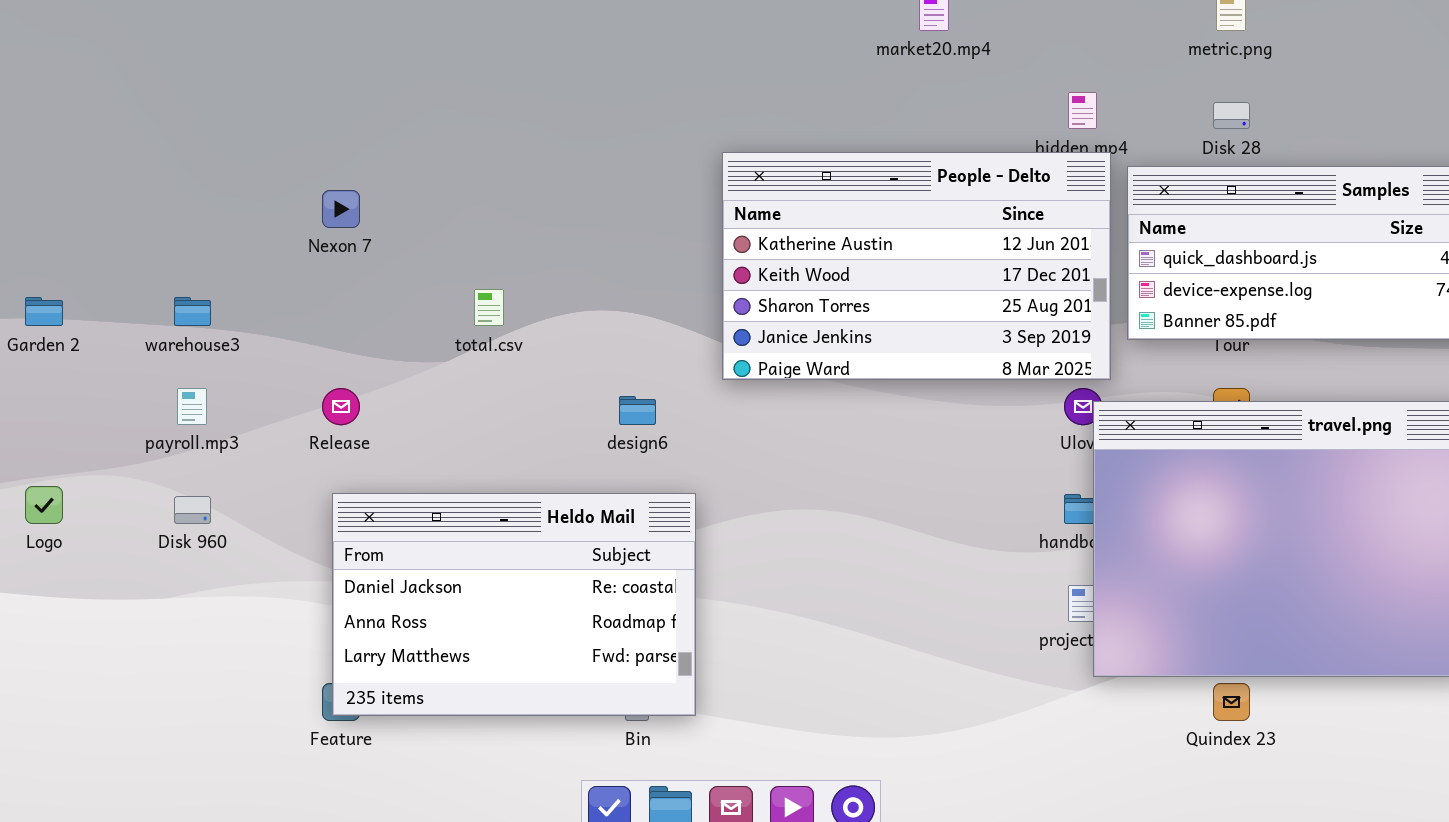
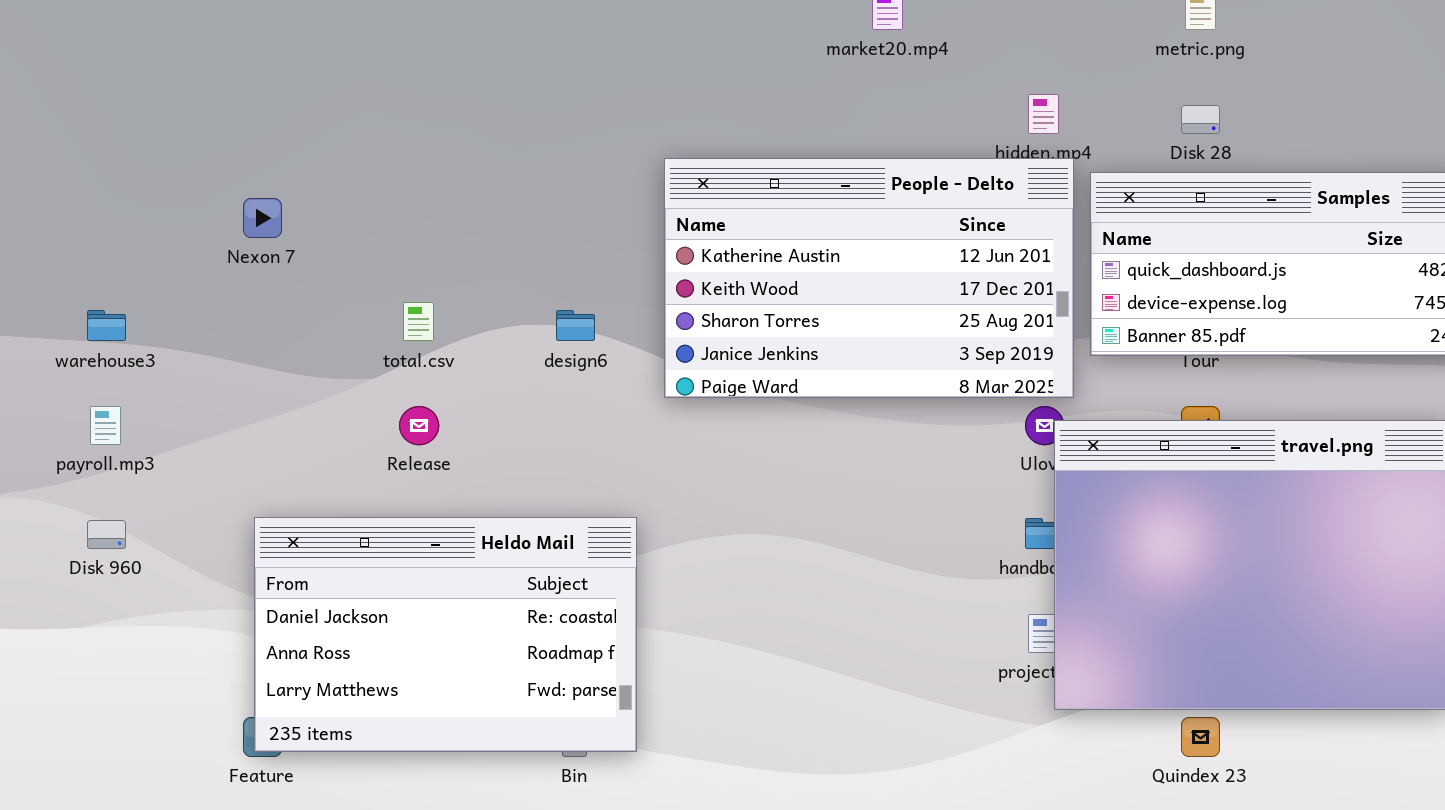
Release: [322,388,360,425] -> [399,406,439,445], moved
design6: [619,396,656,425] -> [556,310,595,341], moved

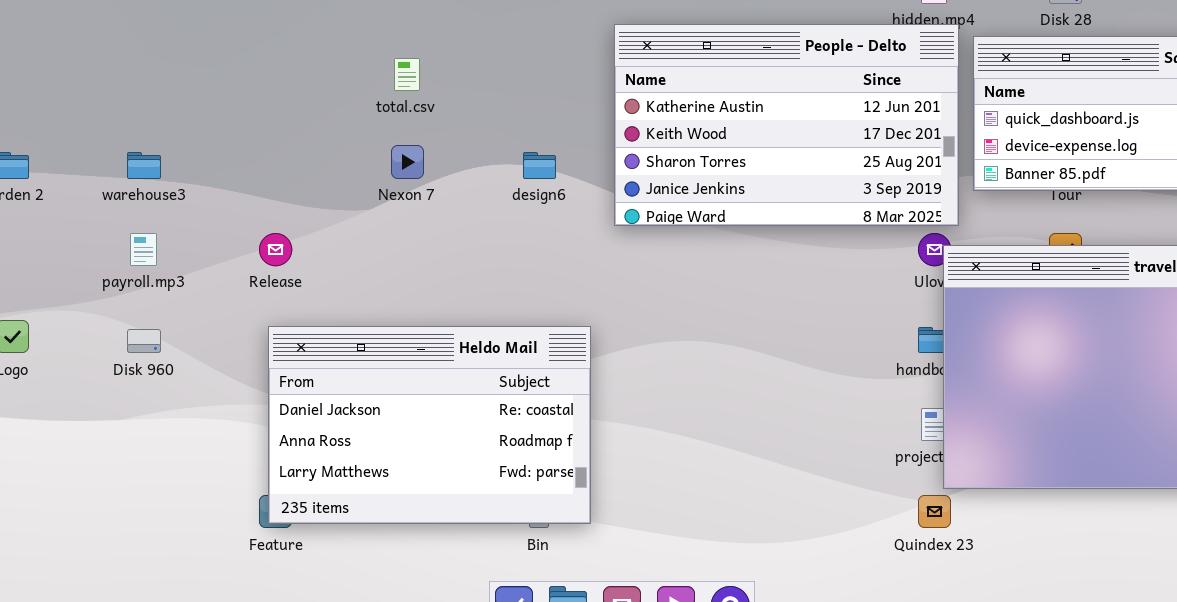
Nexon 7: [243,198,282,238] -> [391,145,424,179], moved
total.csv: [403,302,434,341] -> [394,58,420,91], moved
Release: [399,406,439,445] -> [259,233,292,266], moved
Quindex 23: [1181,717,1220,757] -> [918,495,951,528], moved

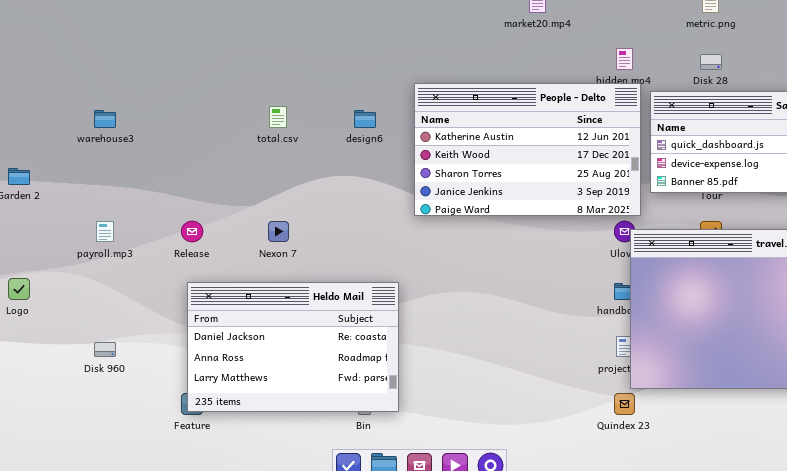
Nexon 7: [391,145,424,179] -> [268,221,289,242], moved
warehouse3: [127,152,161,179] -> [94,110,116,128], moved
design6: [523,152,556,179] -> [354,110,376,128], moved
Disk 960: [127,329,161,353] -> [94,342,116,357], moved

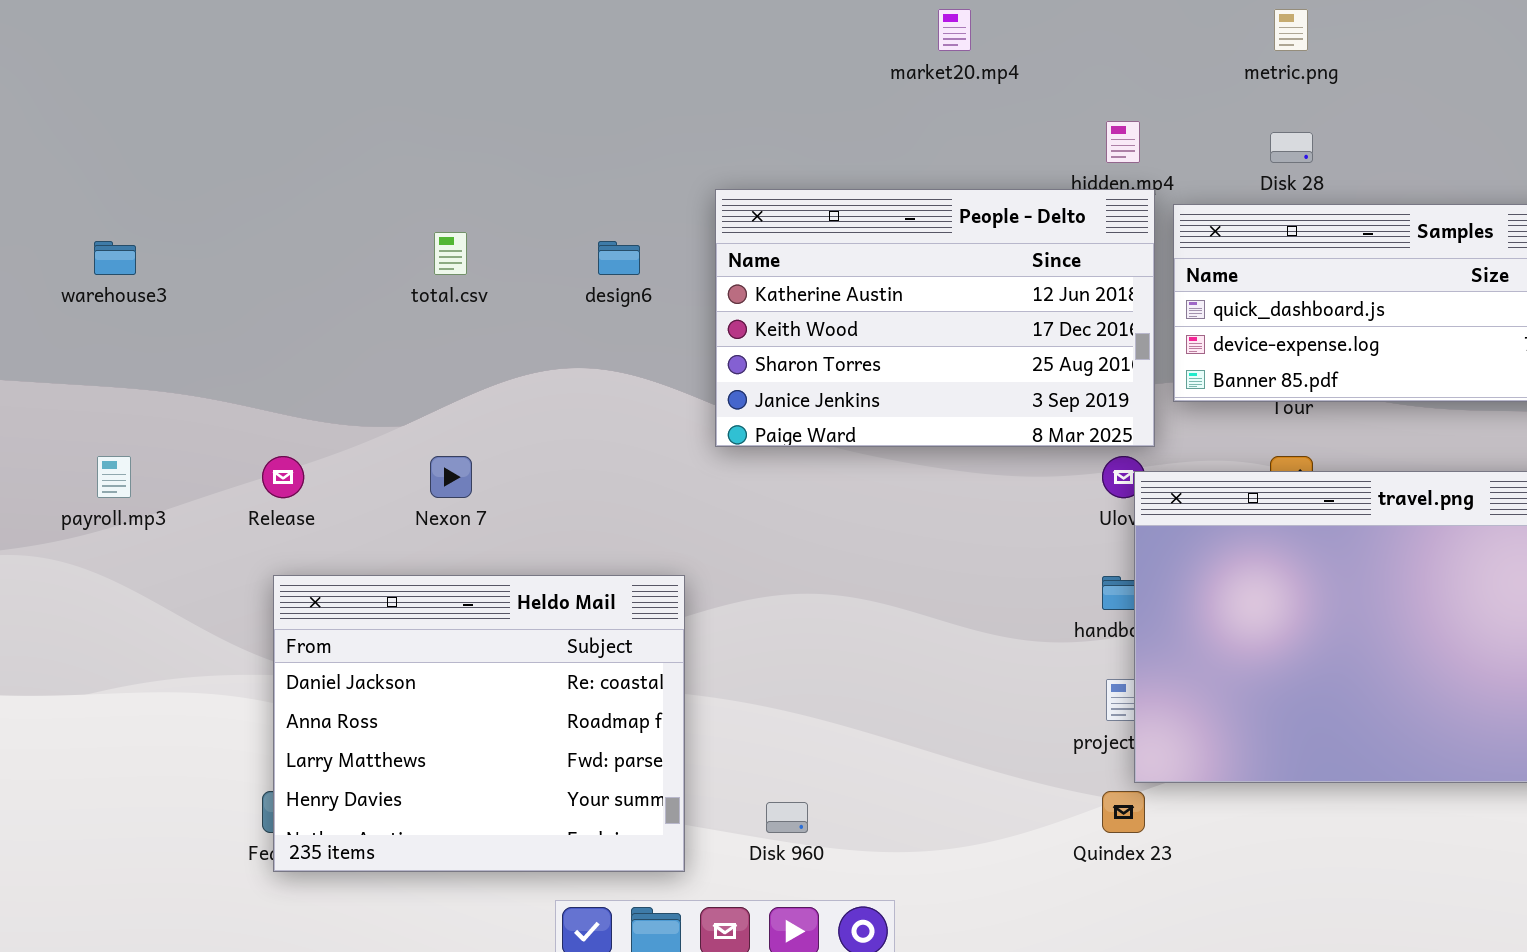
Heldo Mail: [187,282,399,412] -> [273,575,685,872], resized
Disk 960: [94,342,116,357] -> [766,802,808,833], moved

